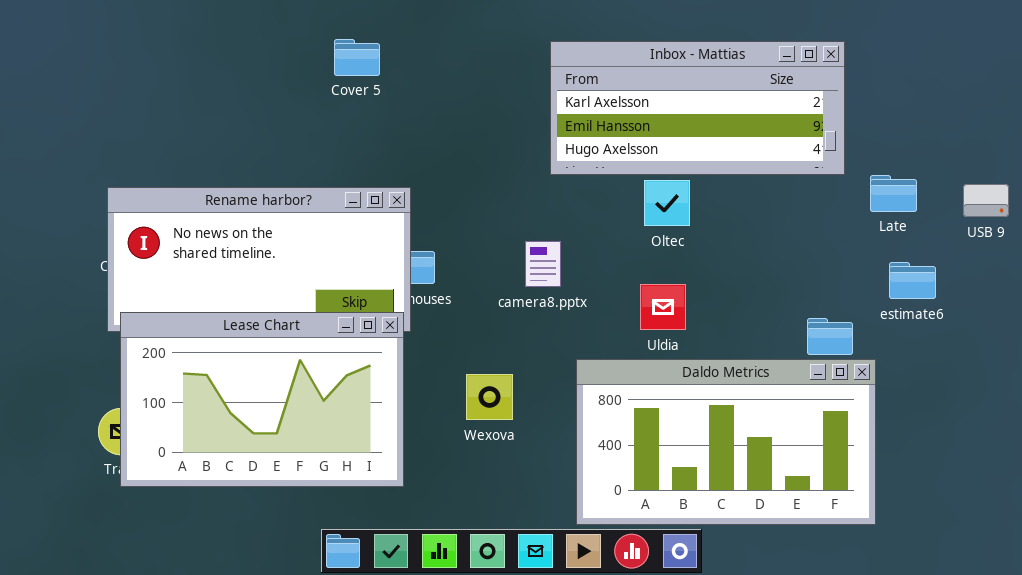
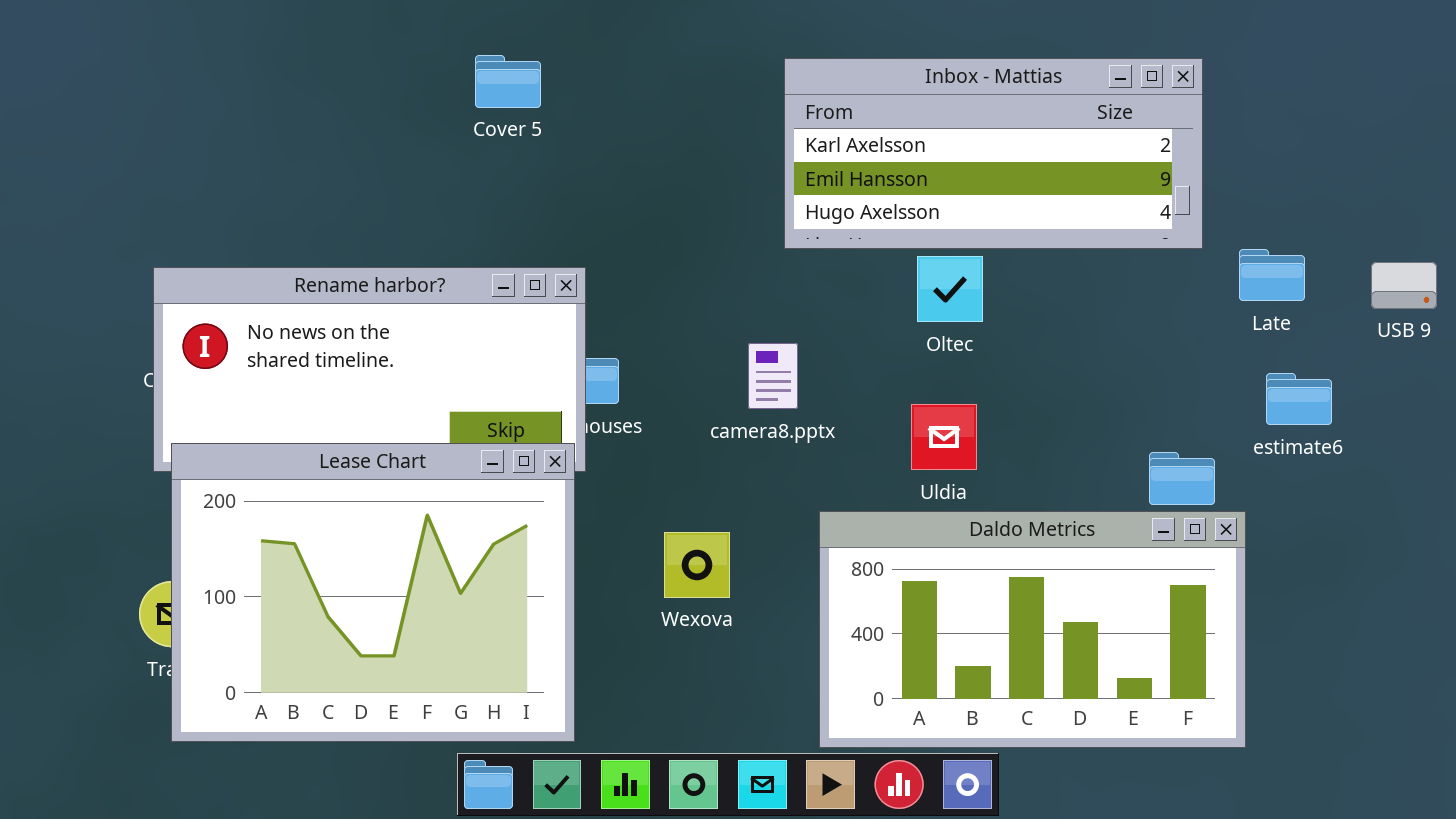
Lease Chart: [120,312,404,487] -> [171,443,575,742], resized

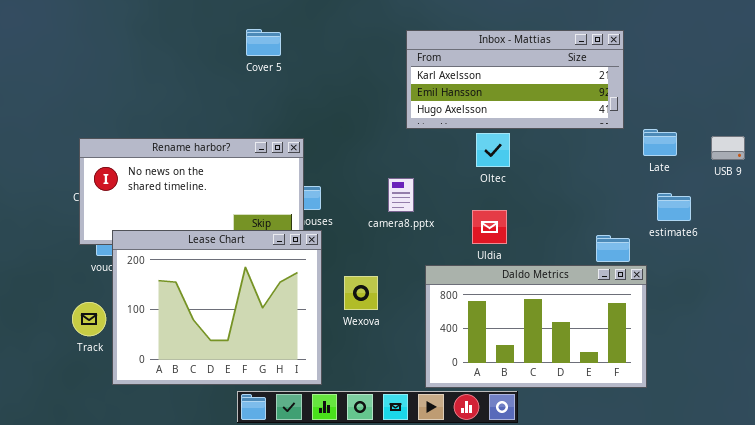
Lease Chart: [171,443,575,742] -> [112,230,322,385], moved

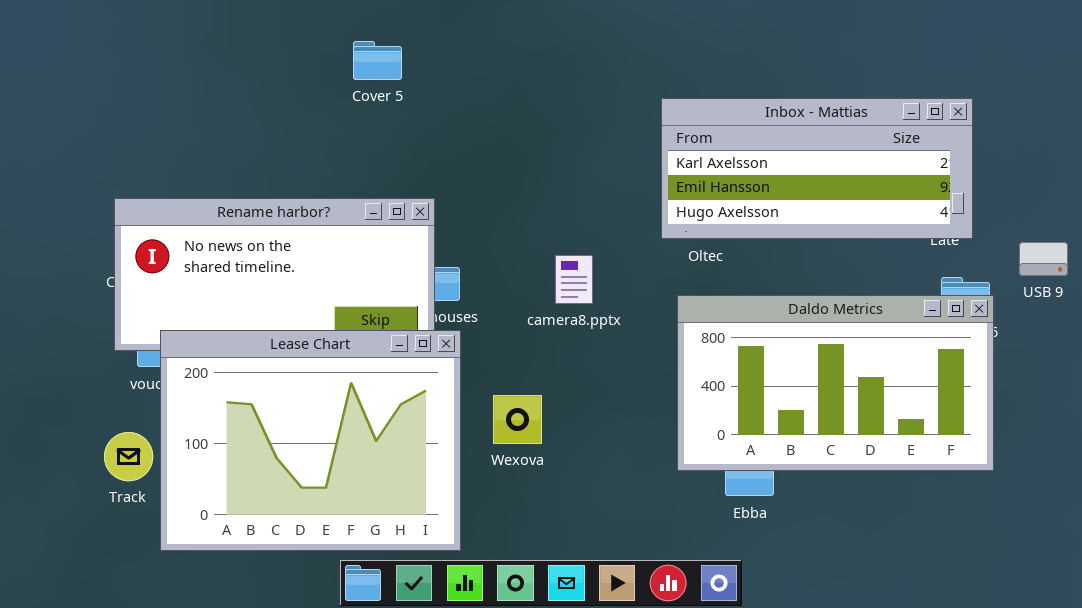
Inbox - Mattias: [406,30,624,129] -> [661,98,973,239], moved
USB 9: [711,136,745,160] -> [1019,242,1068,276], moved
Daldo Metrics: [425,265,647,388] -> [677,295,994,471], moved

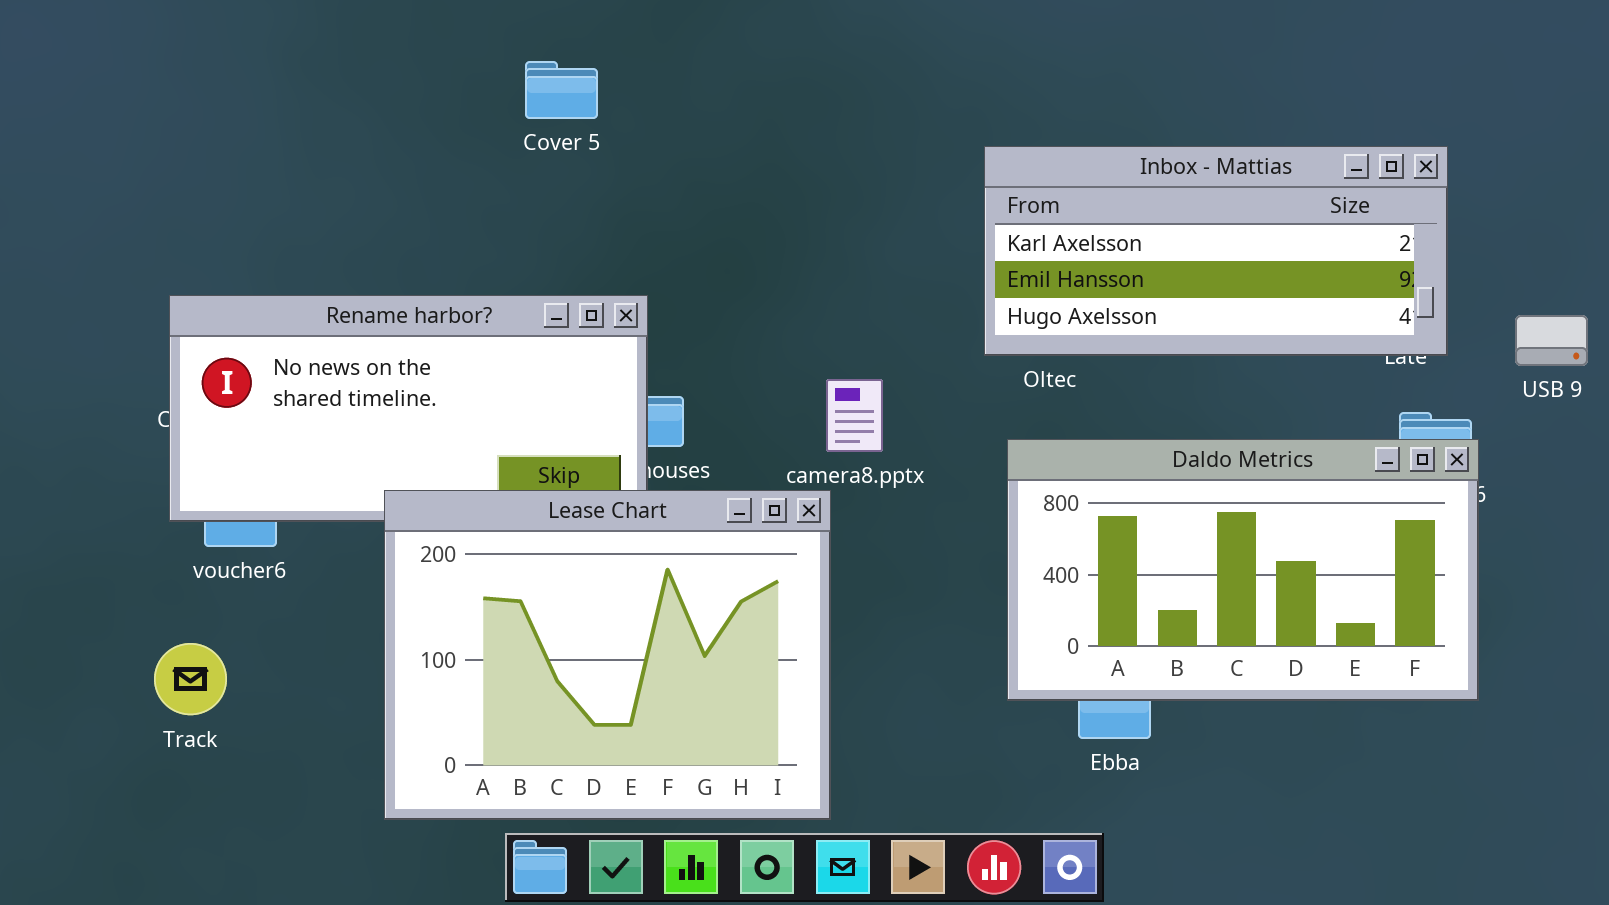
USB 9: [1019,242,1068,276] -> [1515,315,1588,366], moved
Lease Chart: [160,330,461,551] -> [384,490,831,820], moved

